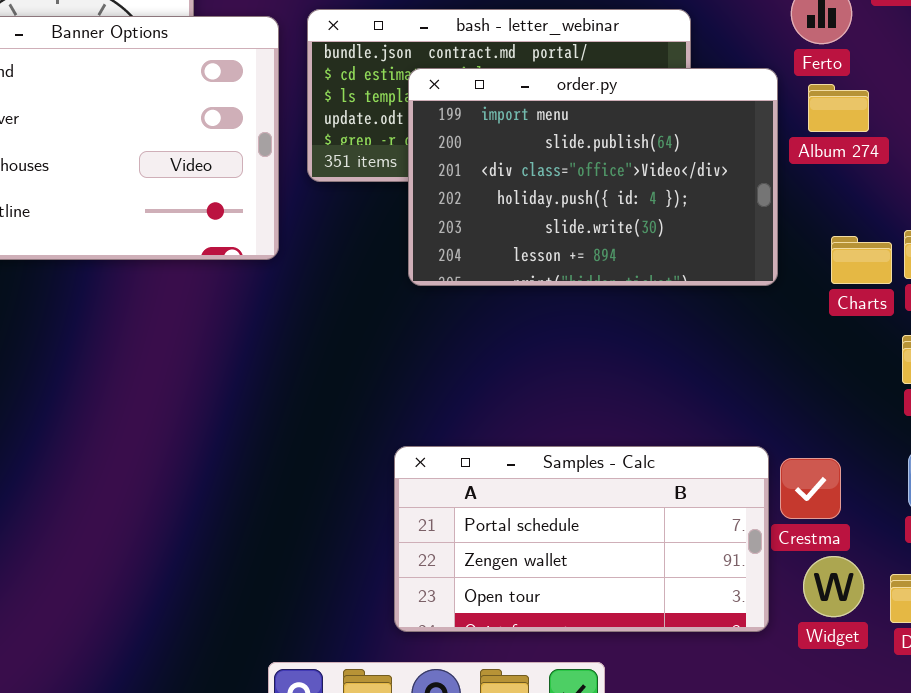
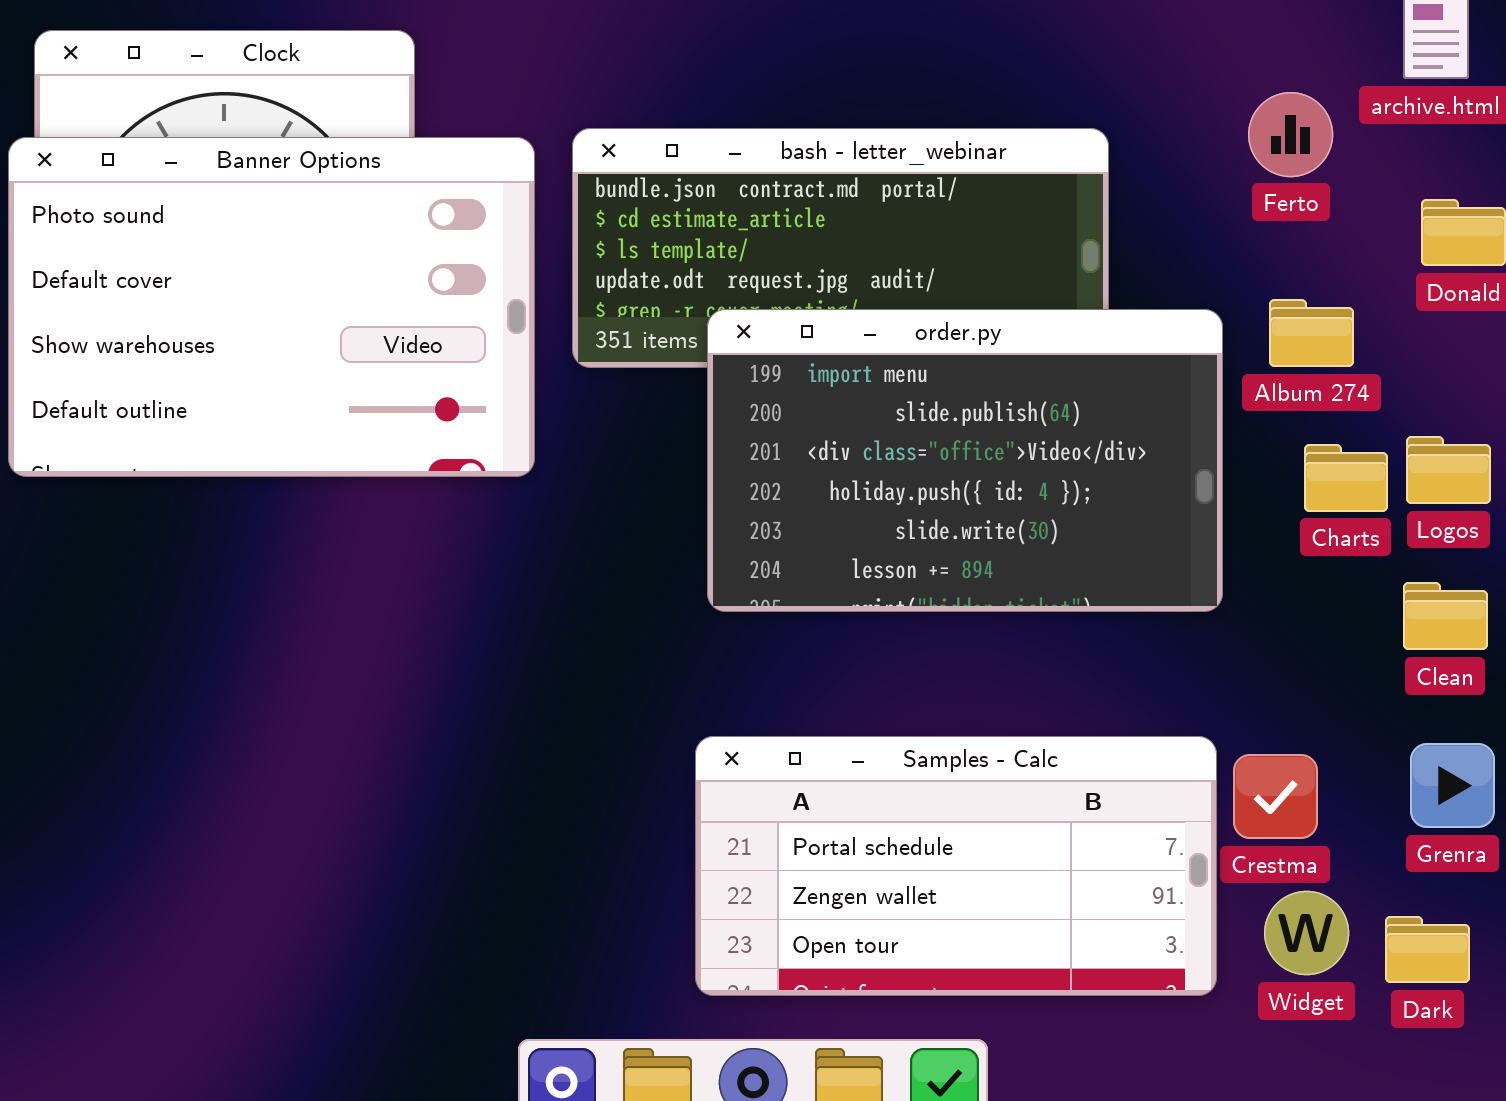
order.py: [408,68,778,286] -> [707,309,1223,612], moved
Album 274: [808,84,869,132] -> [1269,299,1354,367], moved

